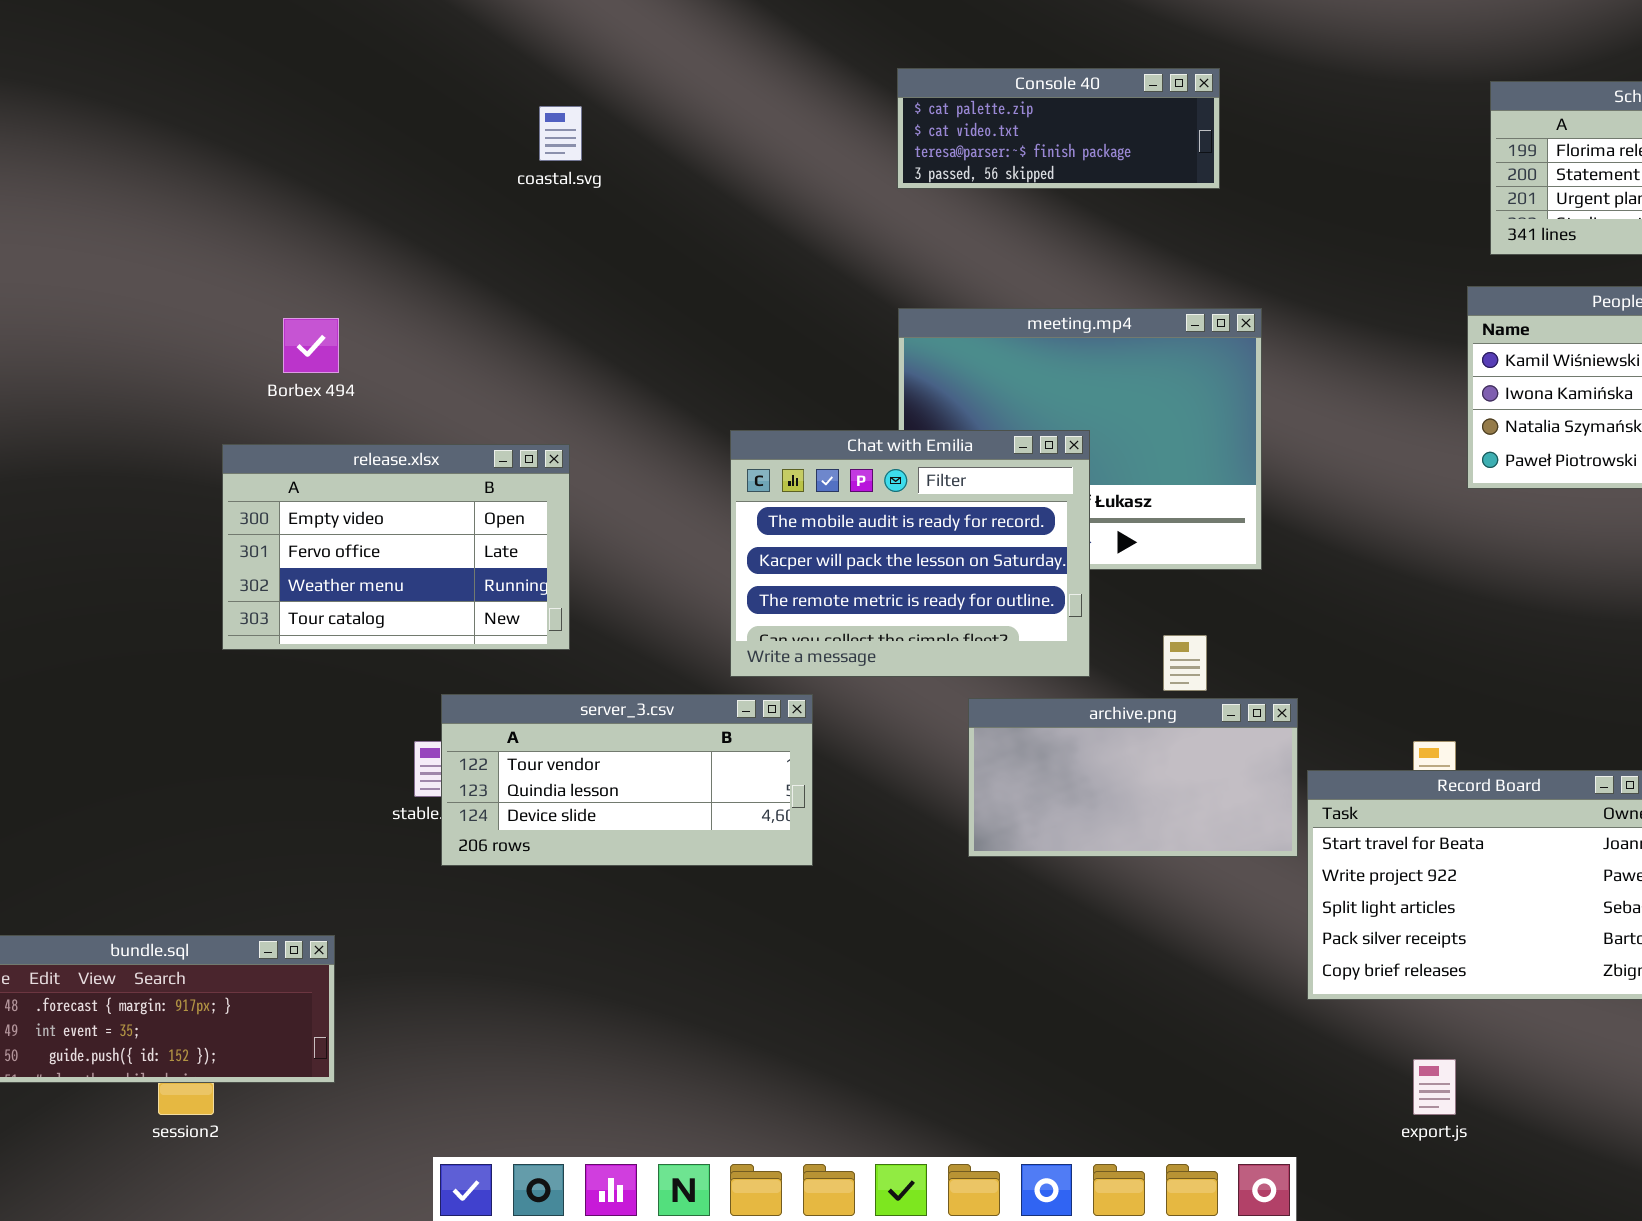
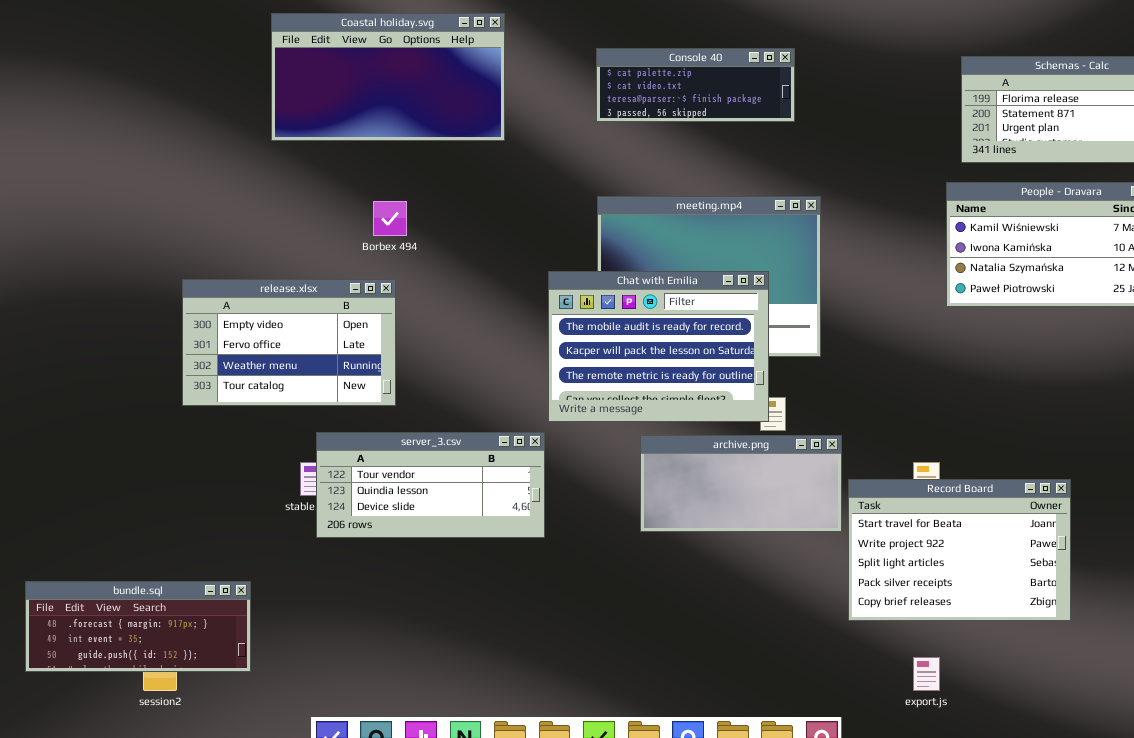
Coastal holiday.svg: none -> [271,13,505,141], opened
Borbex 494: [283,318,339,373] -> [373,201,407,236], moved
Chat with Emilia: [730,430,1090,677] -> [548,271,769,422], moved

